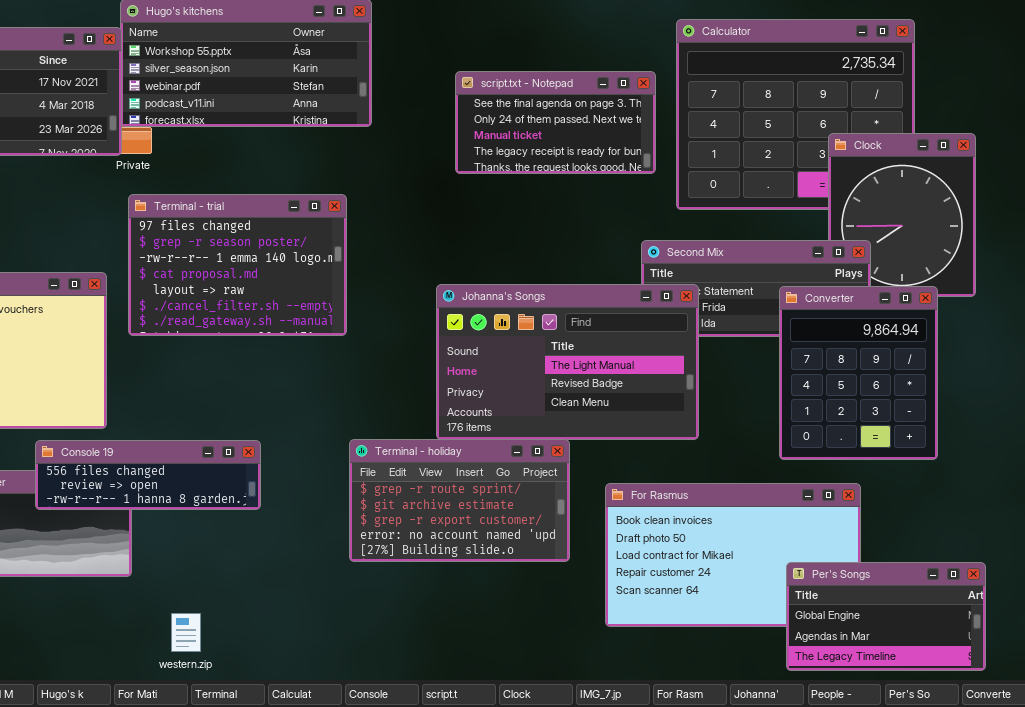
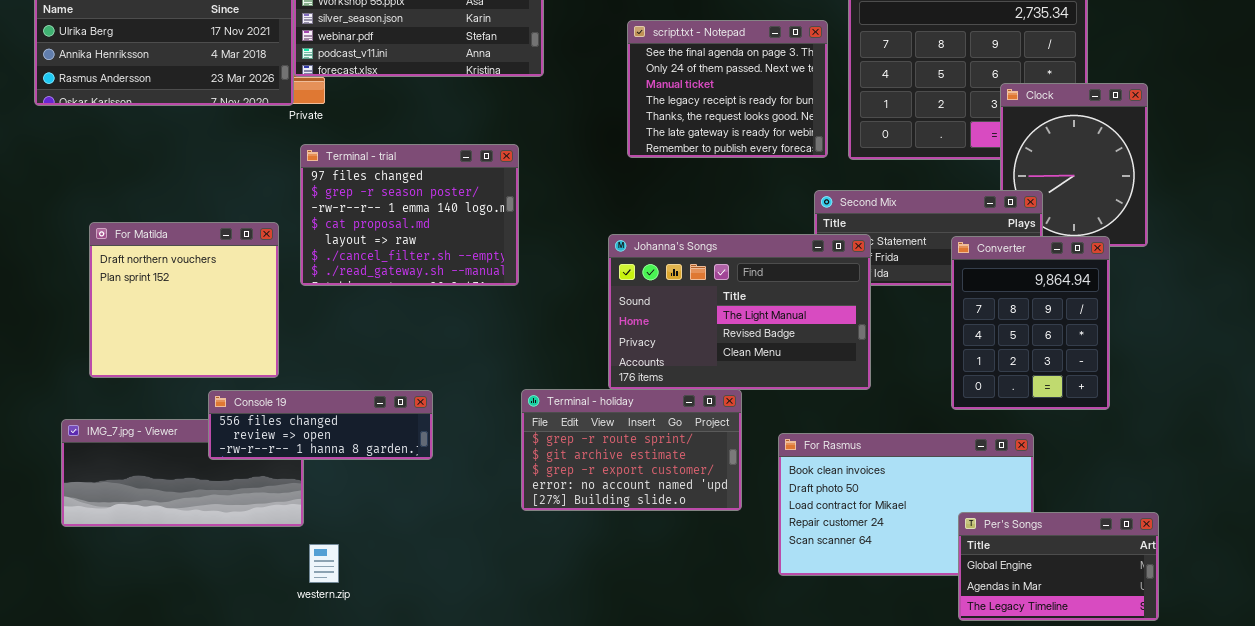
script.txt - Notepad: [455,71,656,174] -> [627,20,828,158], resized
western.zip: [171,613,201,652] -> [309,544,339,583], moved

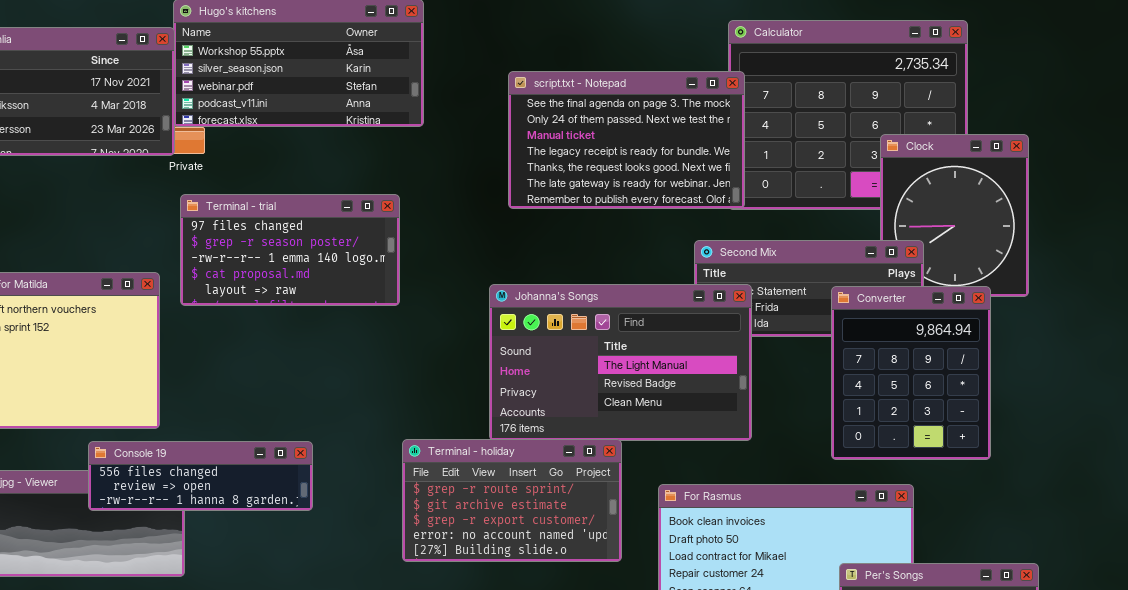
script.txt - Notepad: [627,20,828,158] -> [508,71,745,209], resized
Terminal - trial: [300,144,519,286] -> [180,194,400,306], resized

